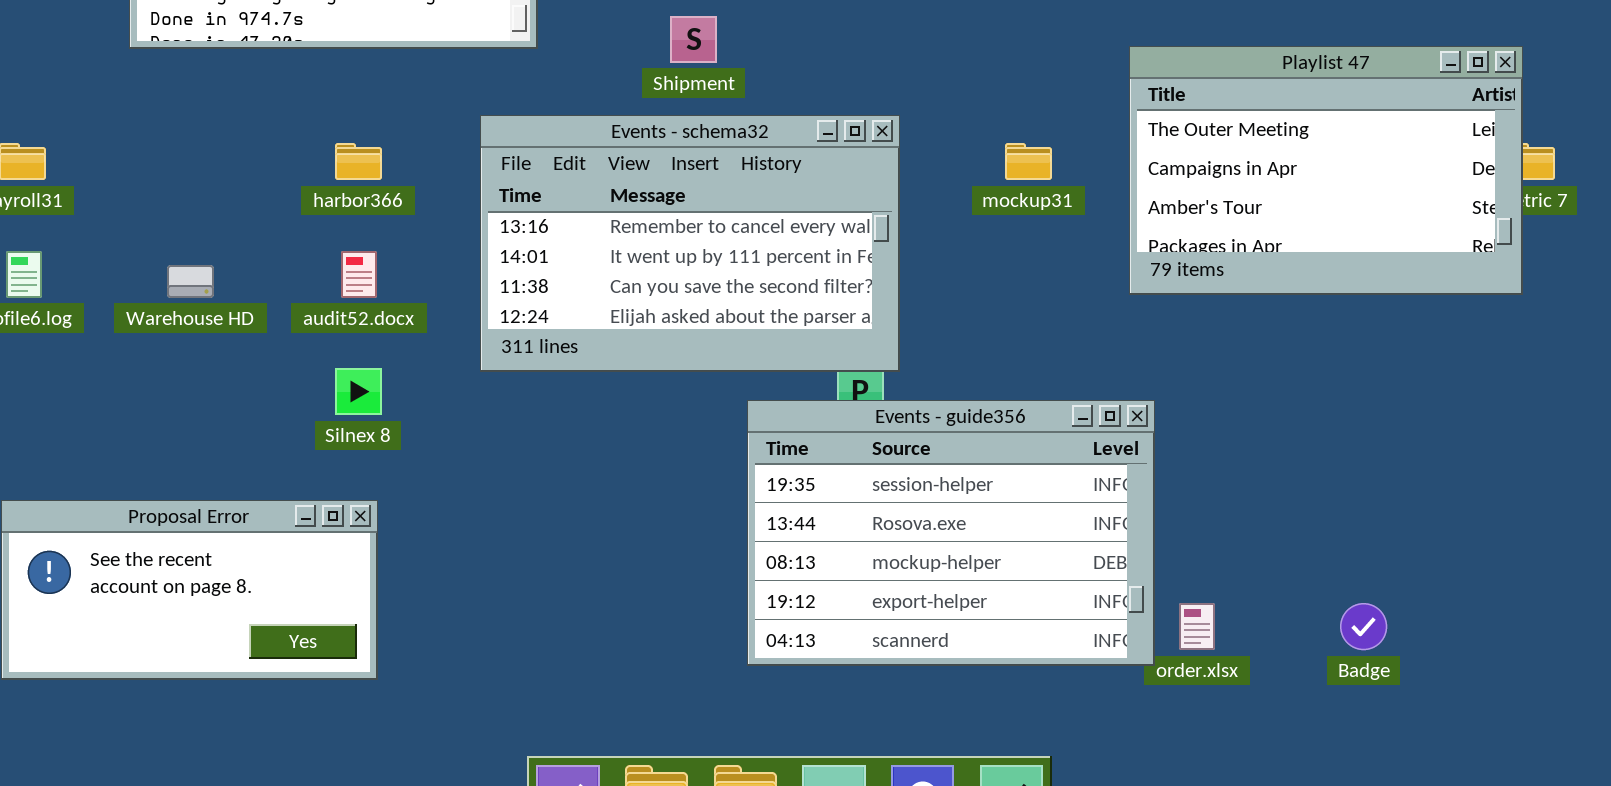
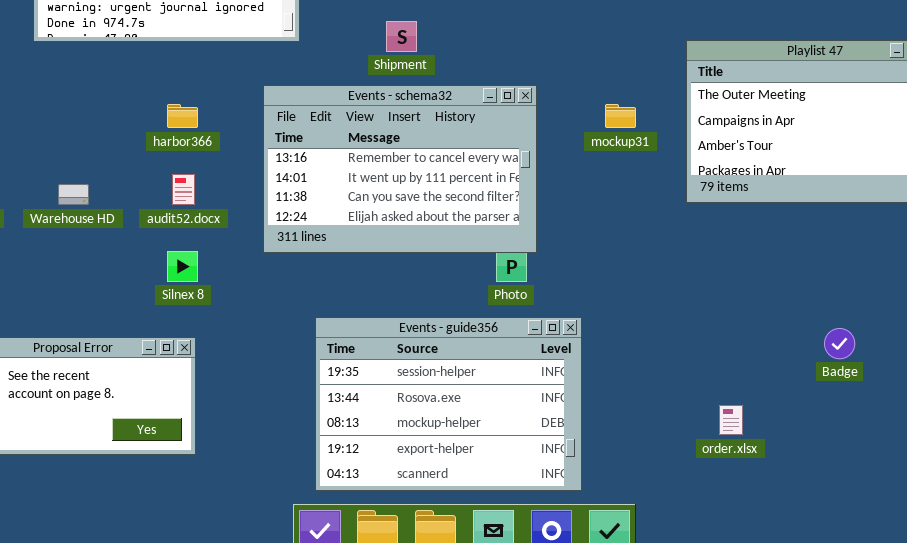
Events - guide356: [747,400,1155,666] -> [315,317,582,491], moved
Badge: [1340,603,1387,650] -> [824,328,855,359], moved

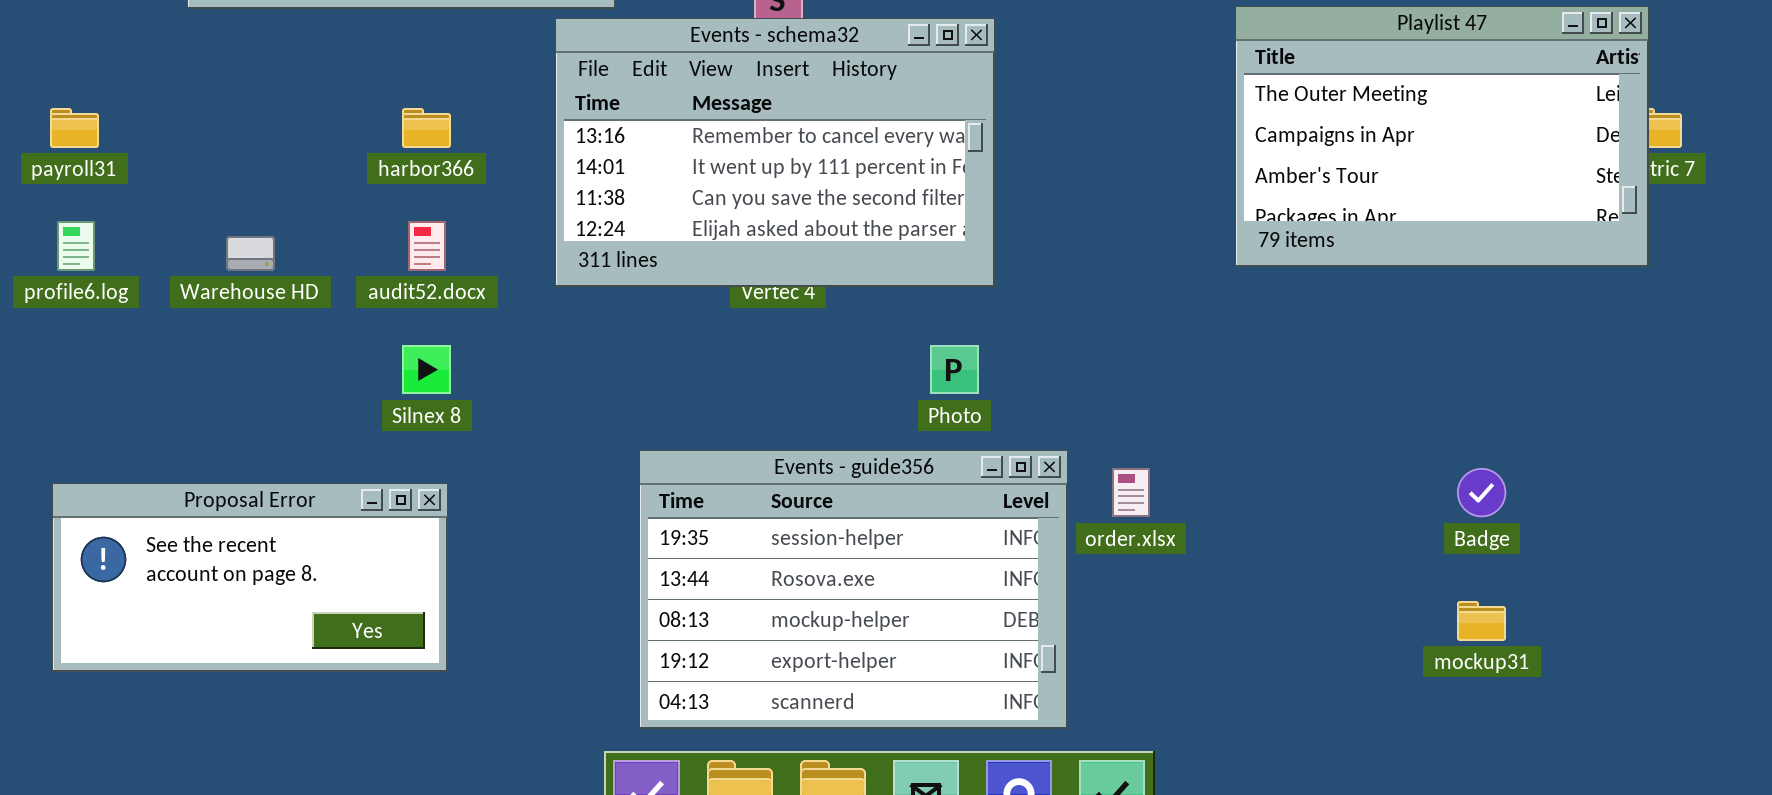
Events - schema32: [263,85,537,253] -> [555,18,995,287], moved
mockup31: [605,104,636,128] -> [1457,601,1506,641], moved
order.xlsx: [719,405,743,435] -> [1112,468,1150,517], moved

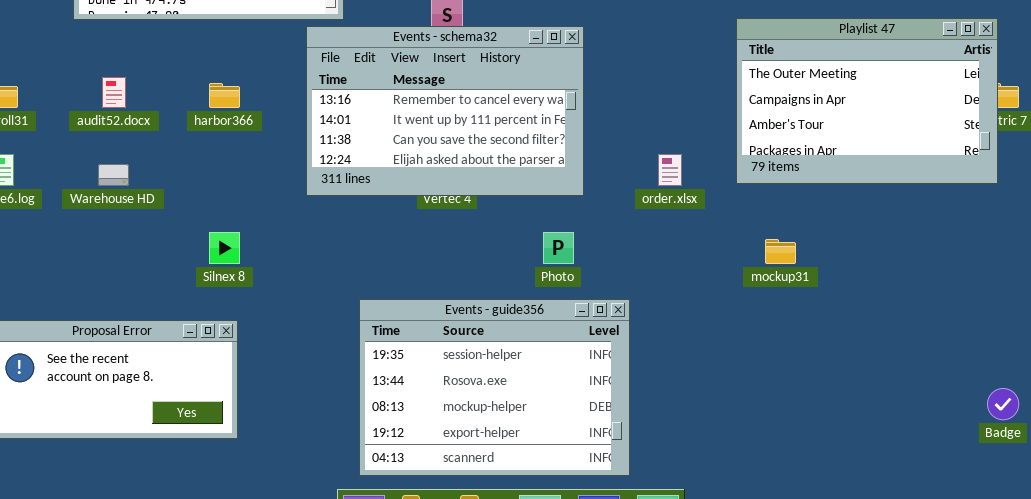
audit52.docx: [408,221,446,271] -> [102,77,126,108], moved
order.xlsx: [1112,468,1150,517] -> [658,154,682,186], moved
Badge: [1457,468,1506,517] -> [987,388,1019,420], moved
mockup31: [1457,601,1506,641] -> [765,239,796,264], moved

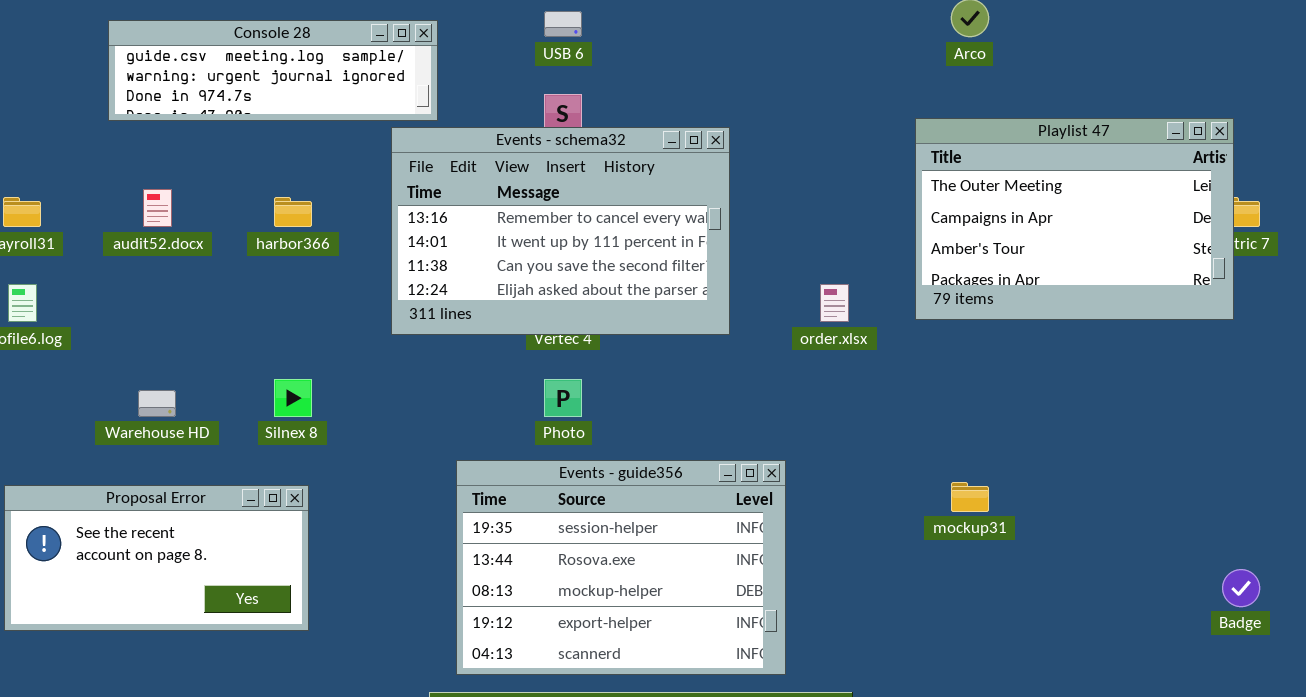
Warehouse HD: [98,164,129,186] -> [138,390,176,417], moved
Photo: [543,232,574,264] -> [544,379,582,417], moved
mockup31: [765,239,796,264] -> [951,482,989,512], moved

